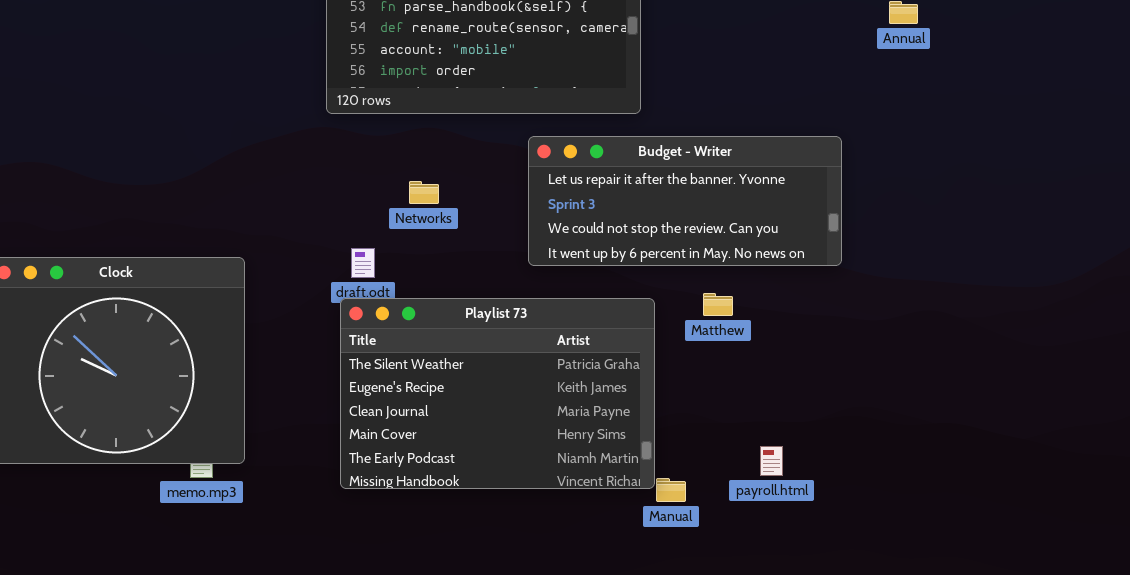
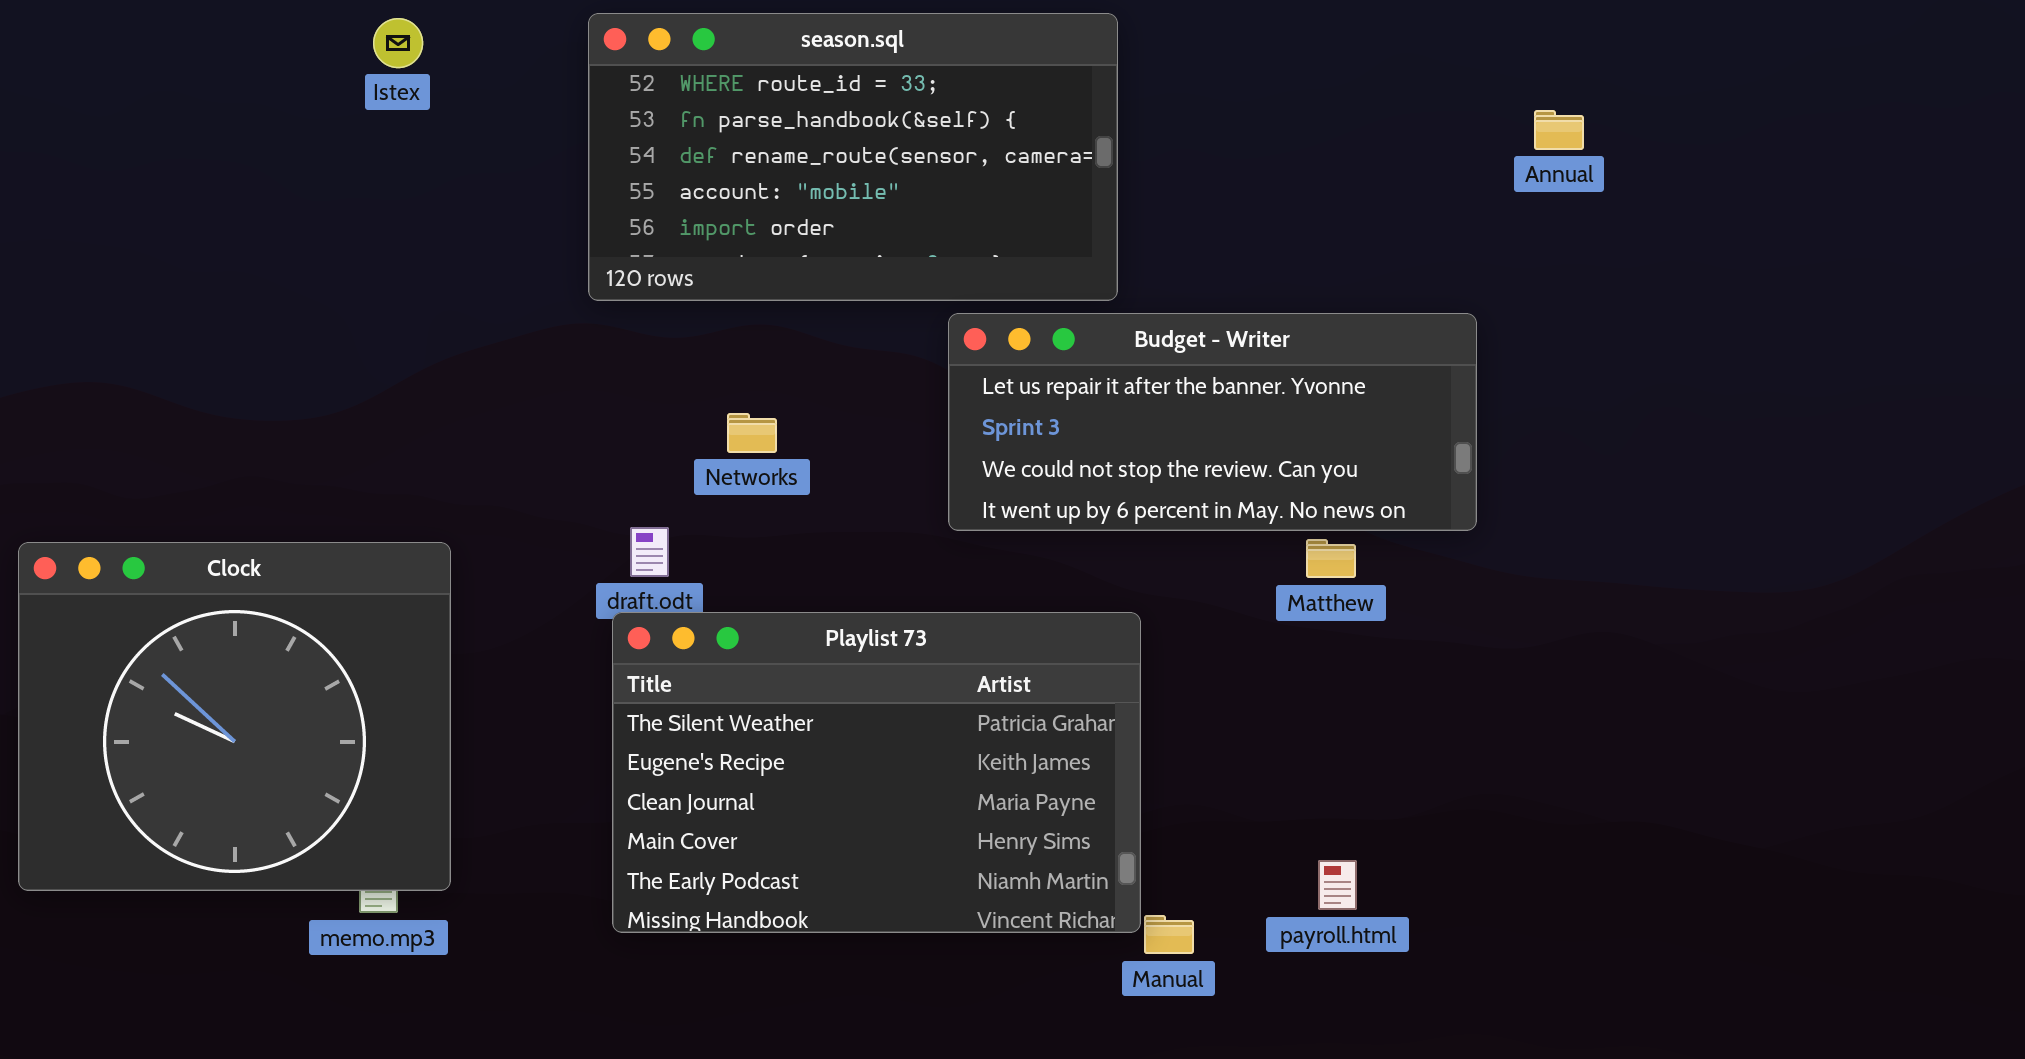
Budget - Writer: [528,136,842,266] -> [948,313,1477,531], moved
Matthew: [703,293,733,316] -> [1306,539,1356,578], moved

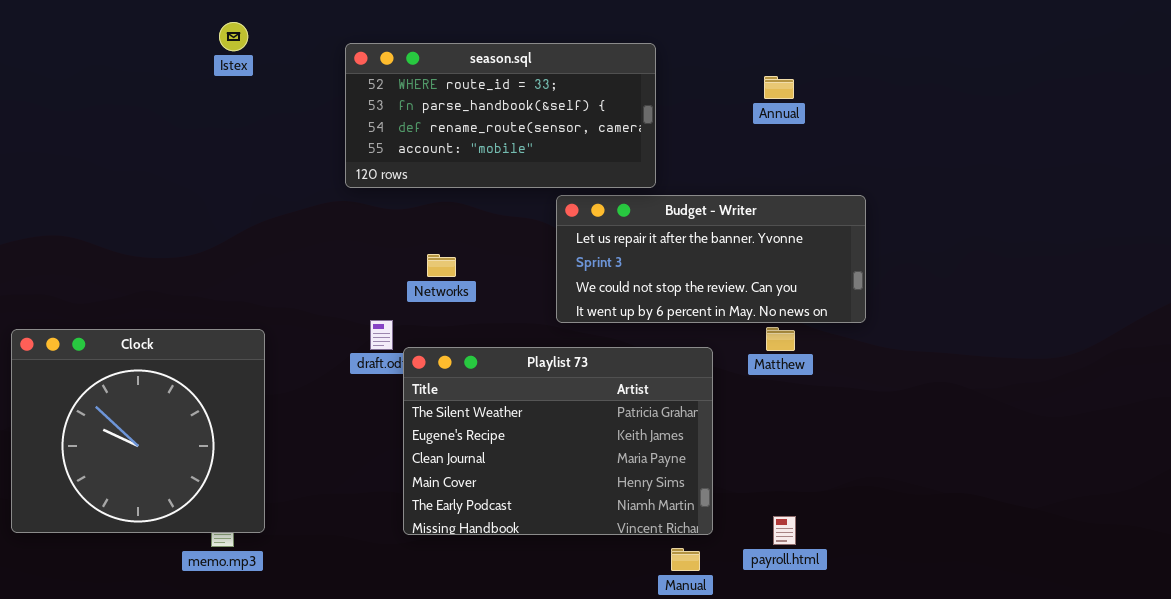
season.sql: [588,13,1118,301] -> [345,43,656,188], resized
Annual: [1534,110,1584,150] -> [764,76,794,99], moved
Playlist 73: [612,612,1141,933] -> [403,347,713,535], moved

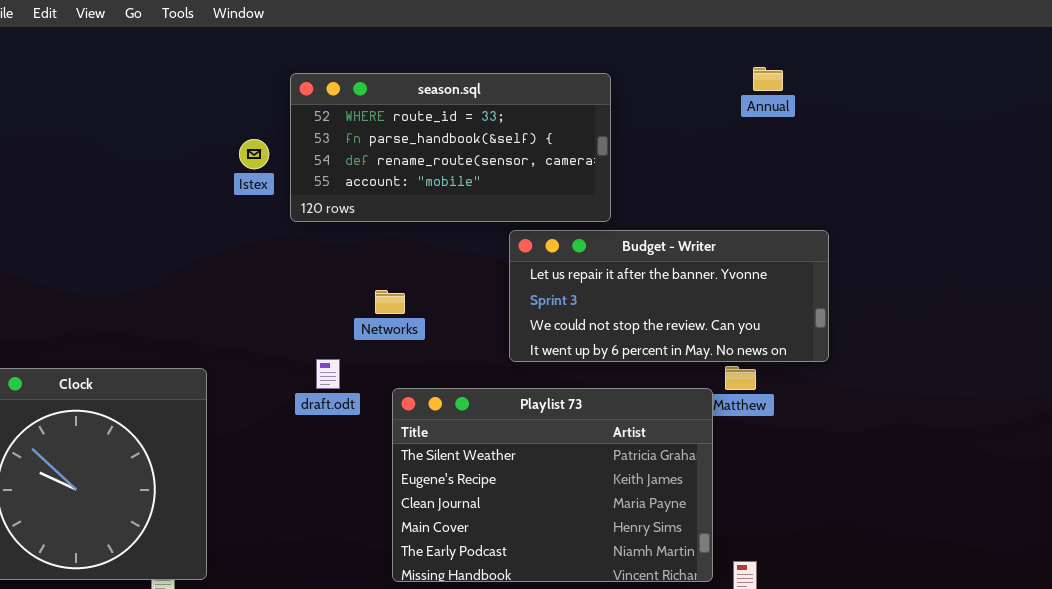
Istex: [219,22,248,51] -> [239,139,269,169], moved
Annual: [764,76,794,99] -> [753,67,783,91], moved
Playlist 73: [403,347,713,535] -> [392,388,713,582], moved

